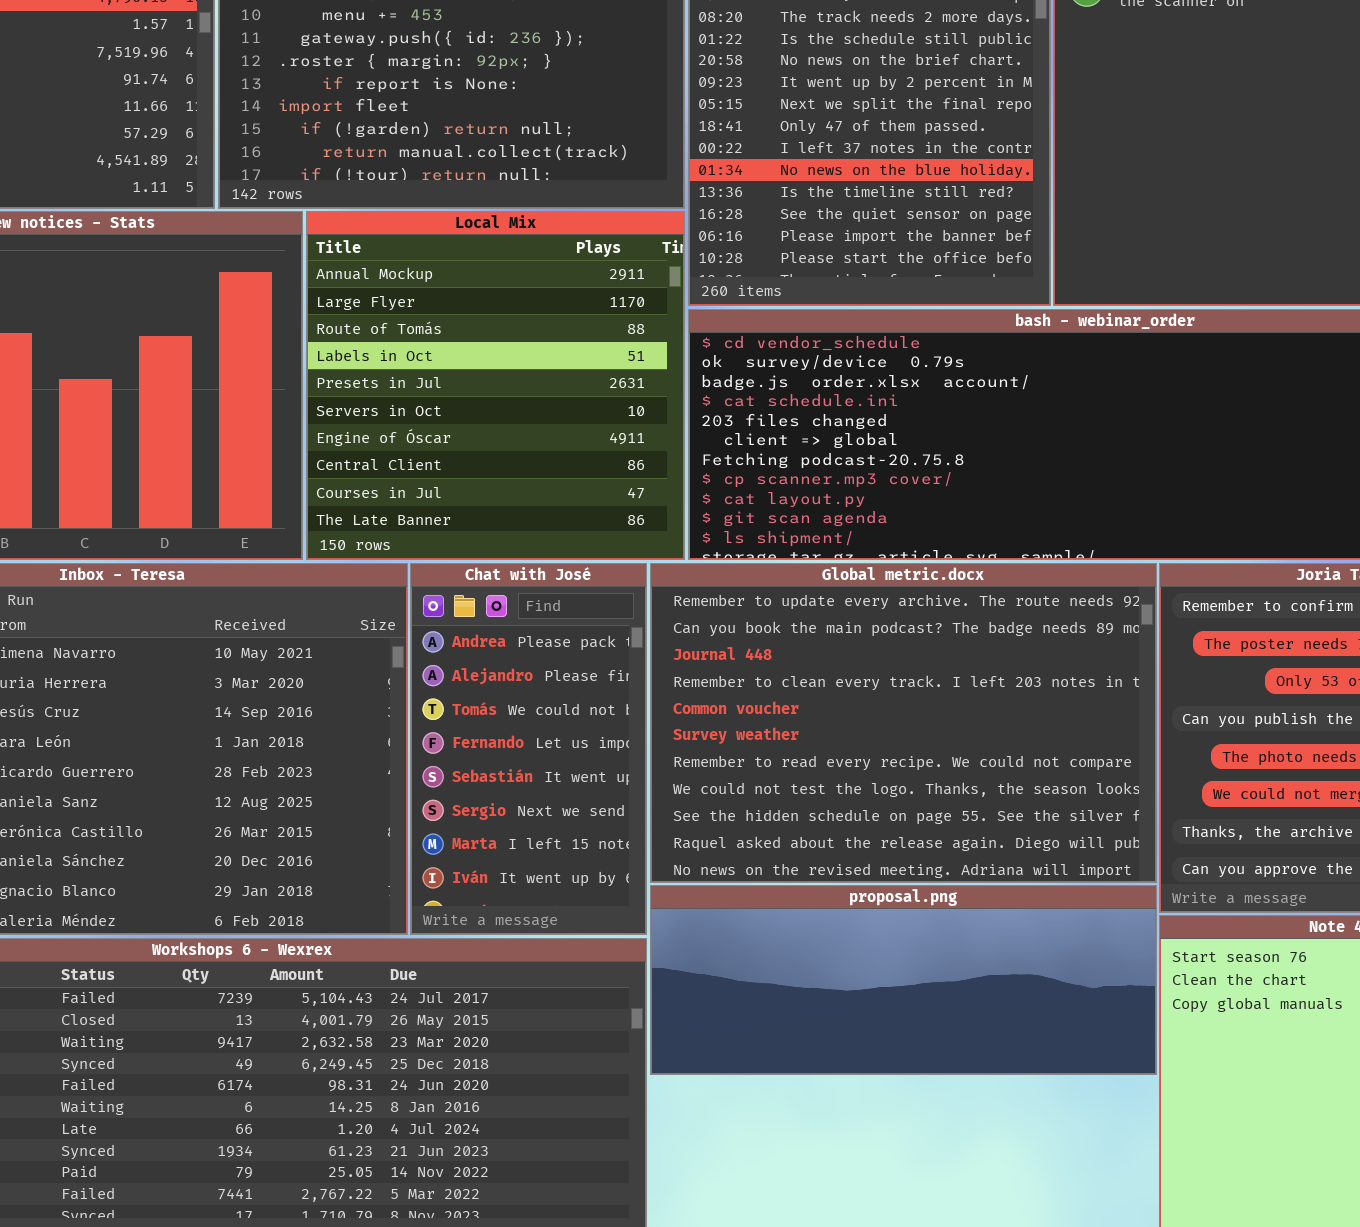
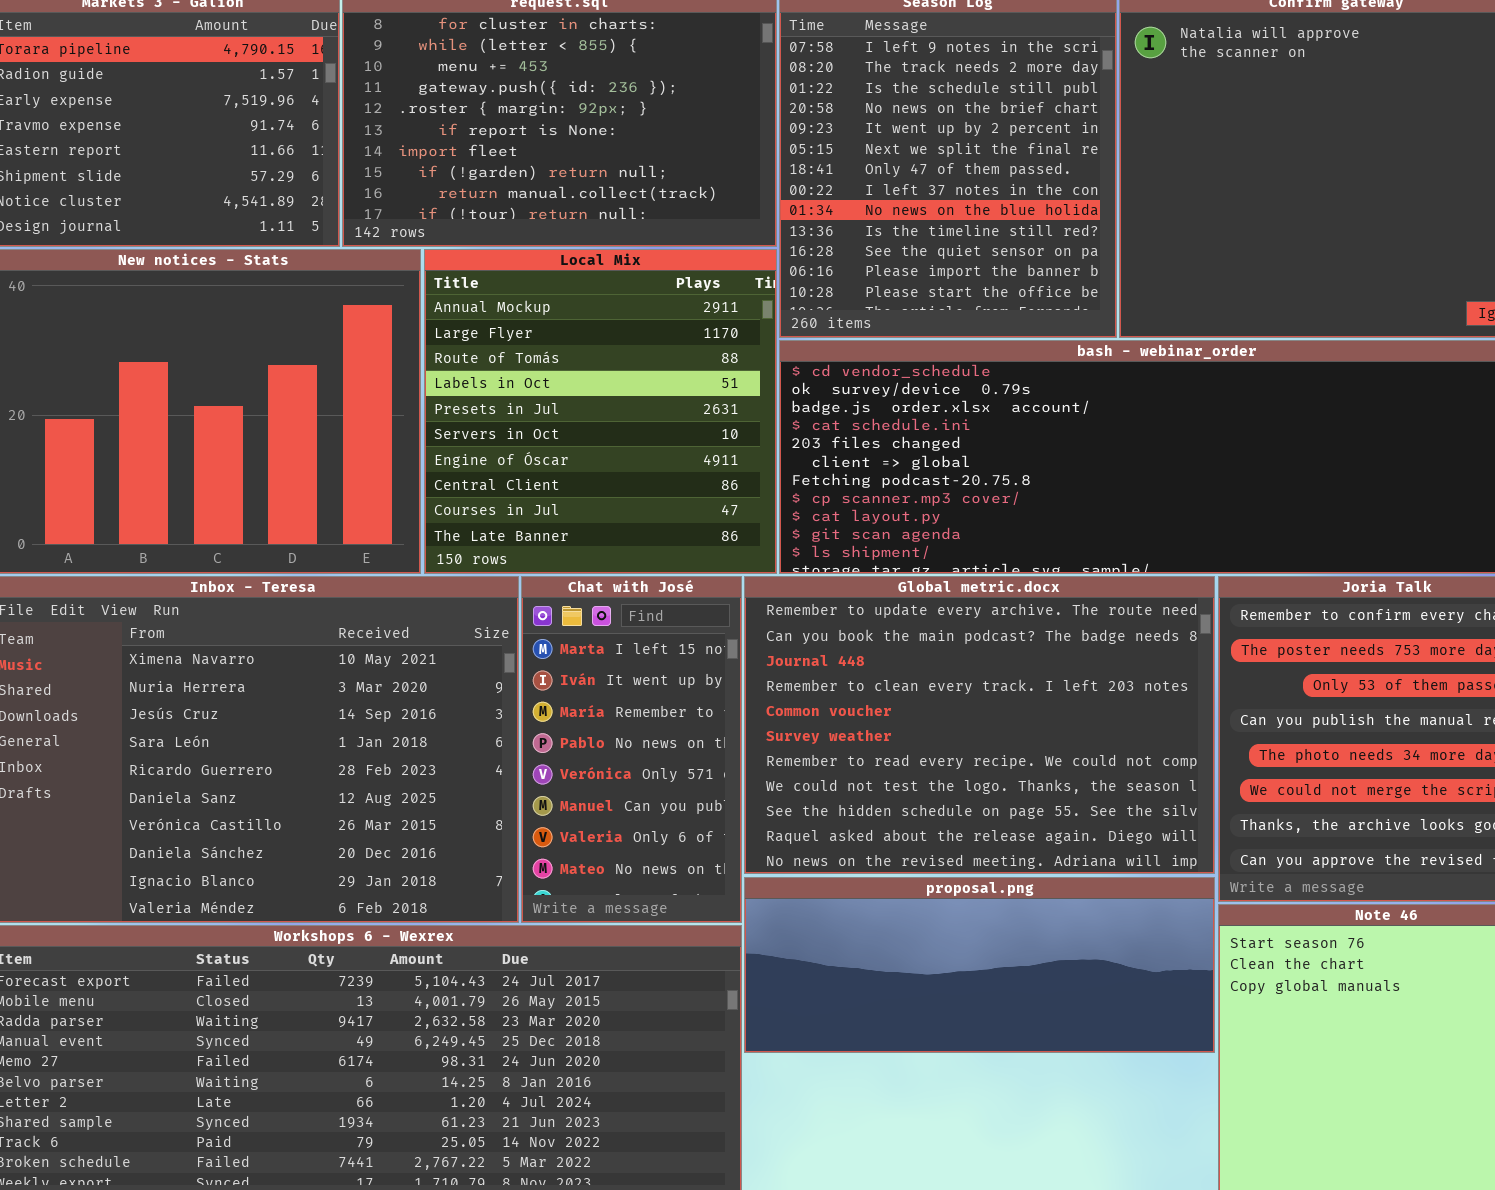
Chat with José: [410,563,647,935] -> [521,576,742,923], scrolled down 6 rows

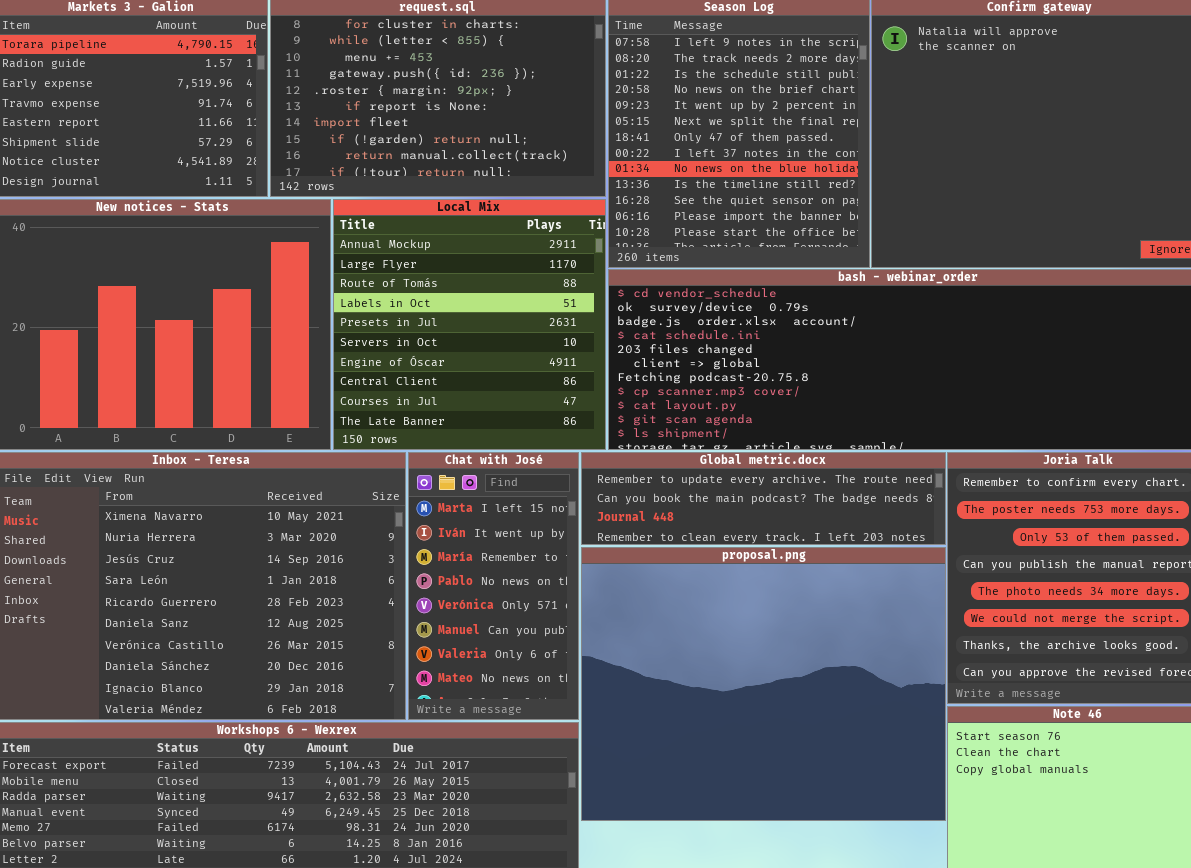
Global metric.docx: [744,576,1215,874] -> [581,452,946,545], resized
proposal.png: [744,877,1215,1053] -> [581,547,946,821], resized

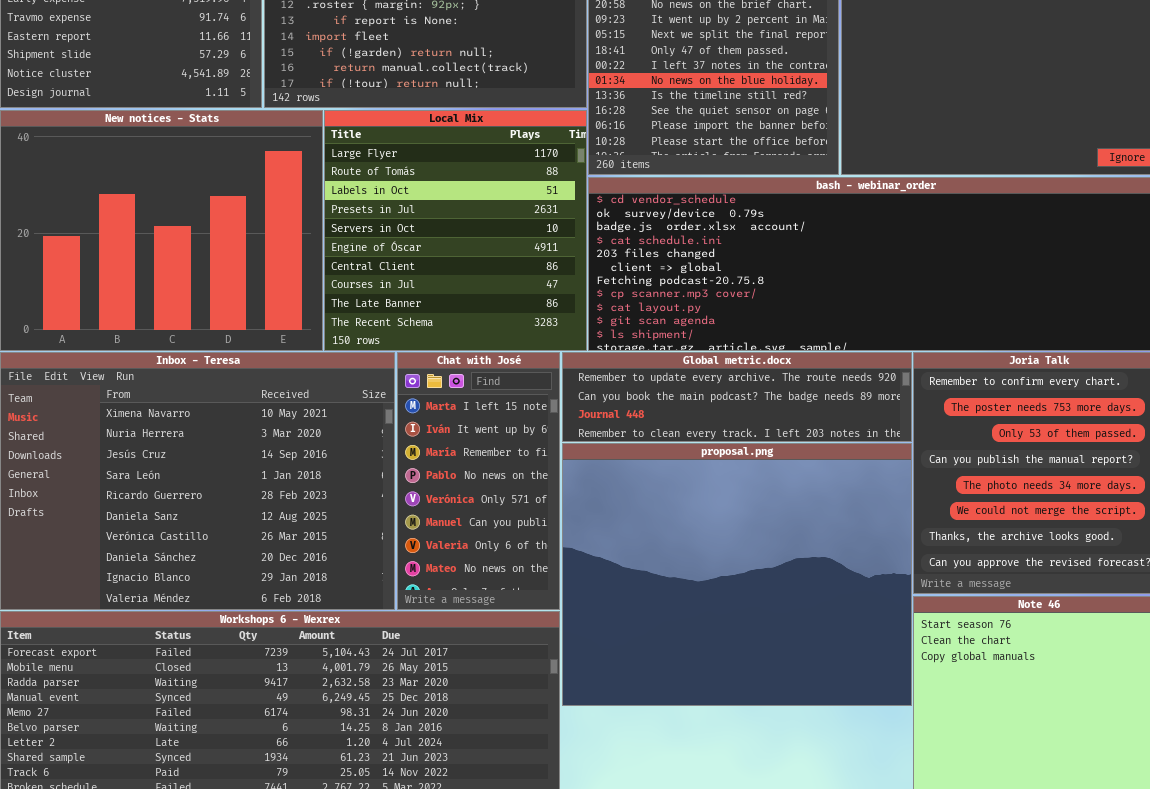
Local Mix: [333,199,606,450] -> [324,110,587,351], scrolled down 1 row

